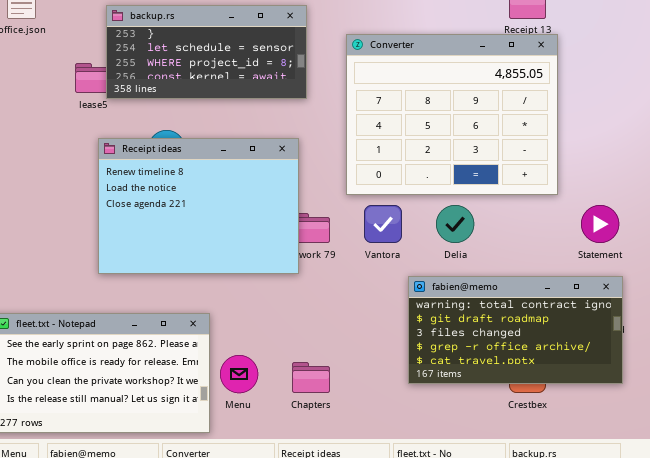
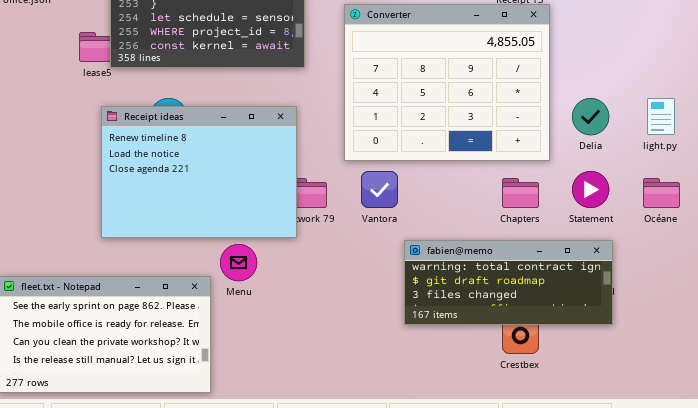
Delia: [436,205,474,243] -> [572,98,609,135], moved
fabien@memo: [408,276,623,384] -> [404,240,613,325], resized
Menu: [220,355,258,393] -> [220,244,257,281], moved
Chapters: [292,362,330,393] -> [502,178,539,208], moved

